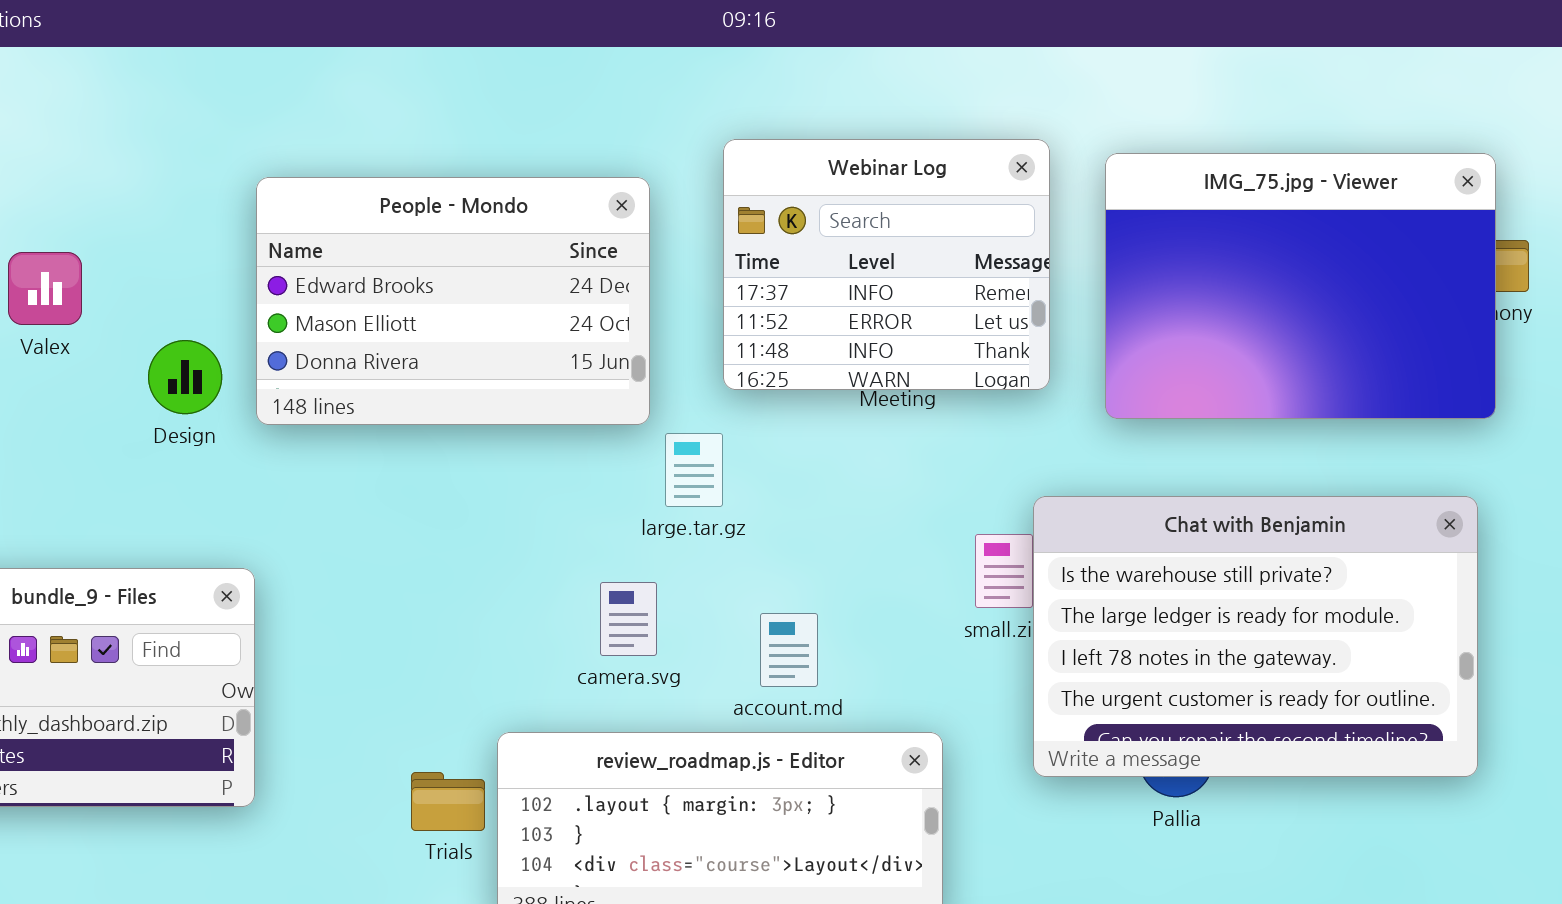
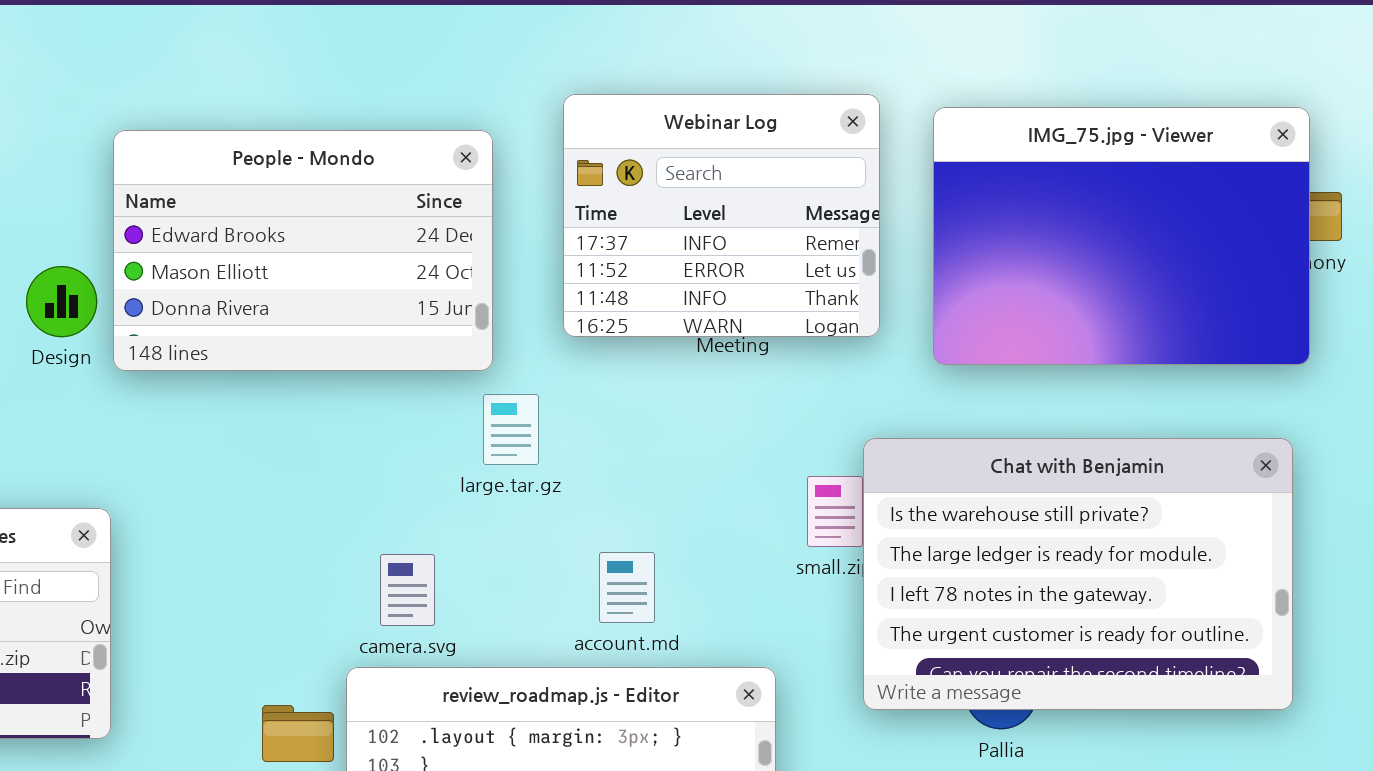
Design: [148,340,222,414] -> [26,266,97,337], moved
large.tar.gz: [665,433,723,507] -> [483,394,539,465], moved
camera.svg: [600,582,657,656] -> [380,554,435,626], moved

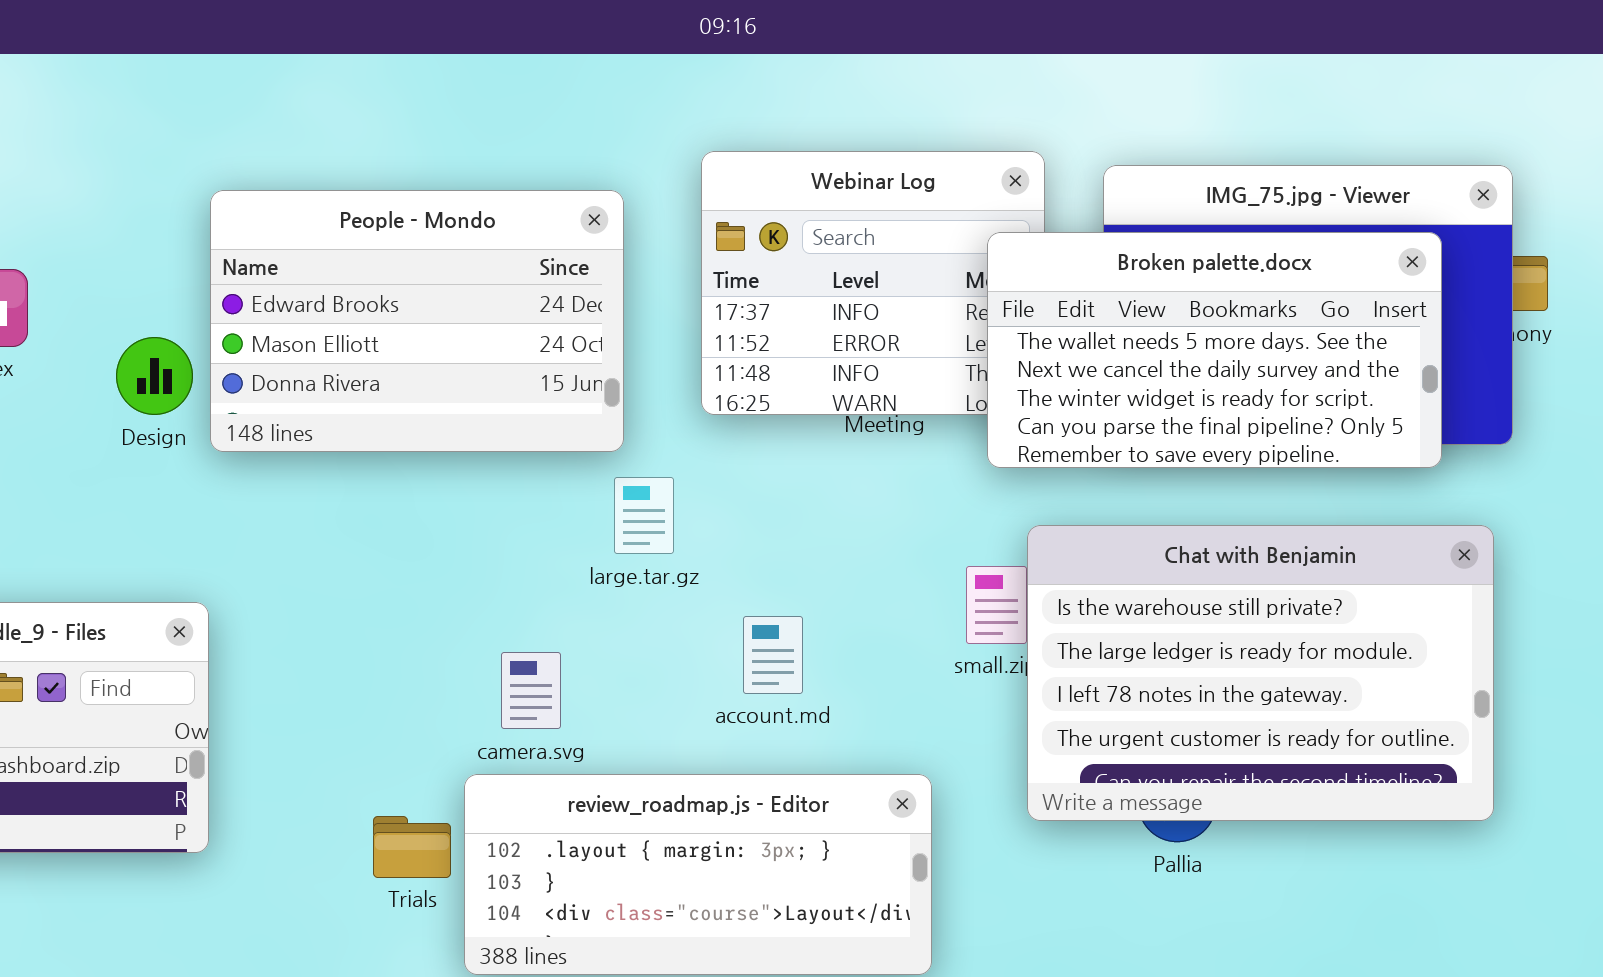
Broken palette.docx: none -> [987,232,1442,468], opened
account.md: [599,552,655,623] -> [743,616,803,694], moved

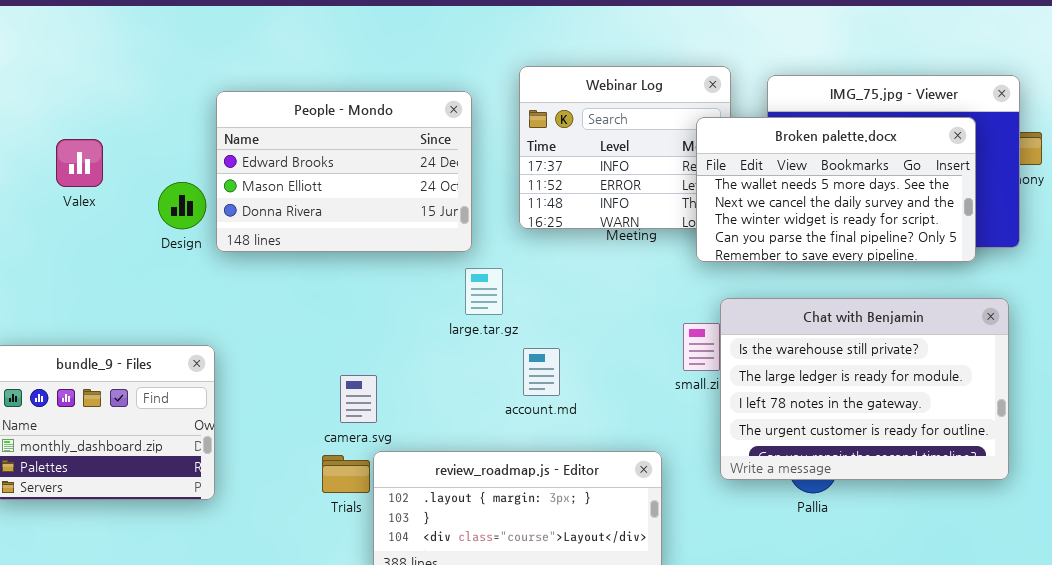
account.md: [743,616,803,694] -> [523,348,560,396], moved
camera.svg: [501,652,561,729] -> [340,375,377,423], moved
Trials: [373,816,451,878] -> [322,455,370,493], moved

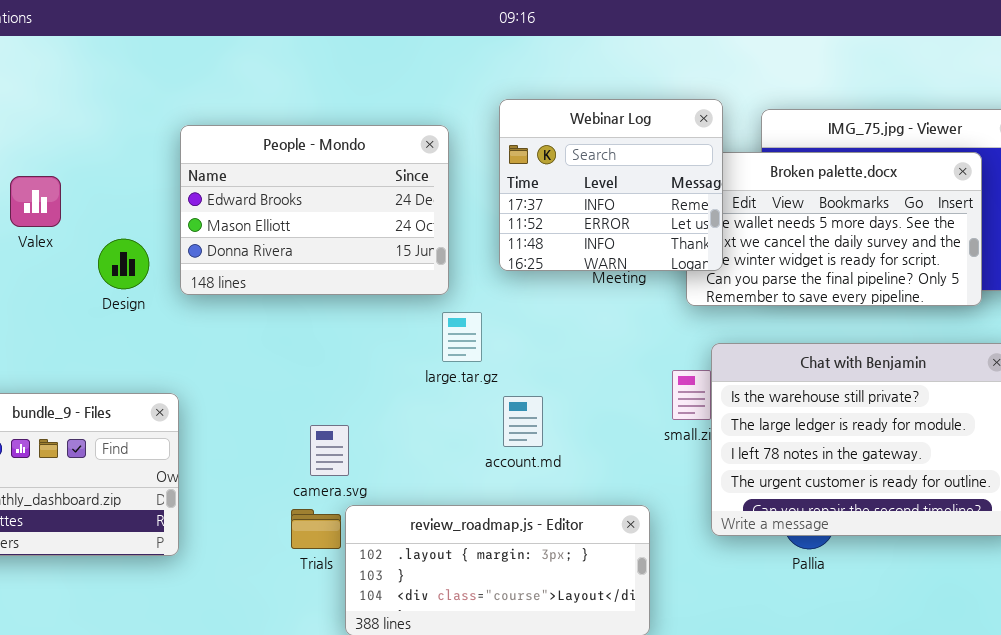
Webinar Log: [519,66,731,229] -> [499,99,723,271], raised
Design: [158,182,206,229] -> [98,239,149,289], moved

